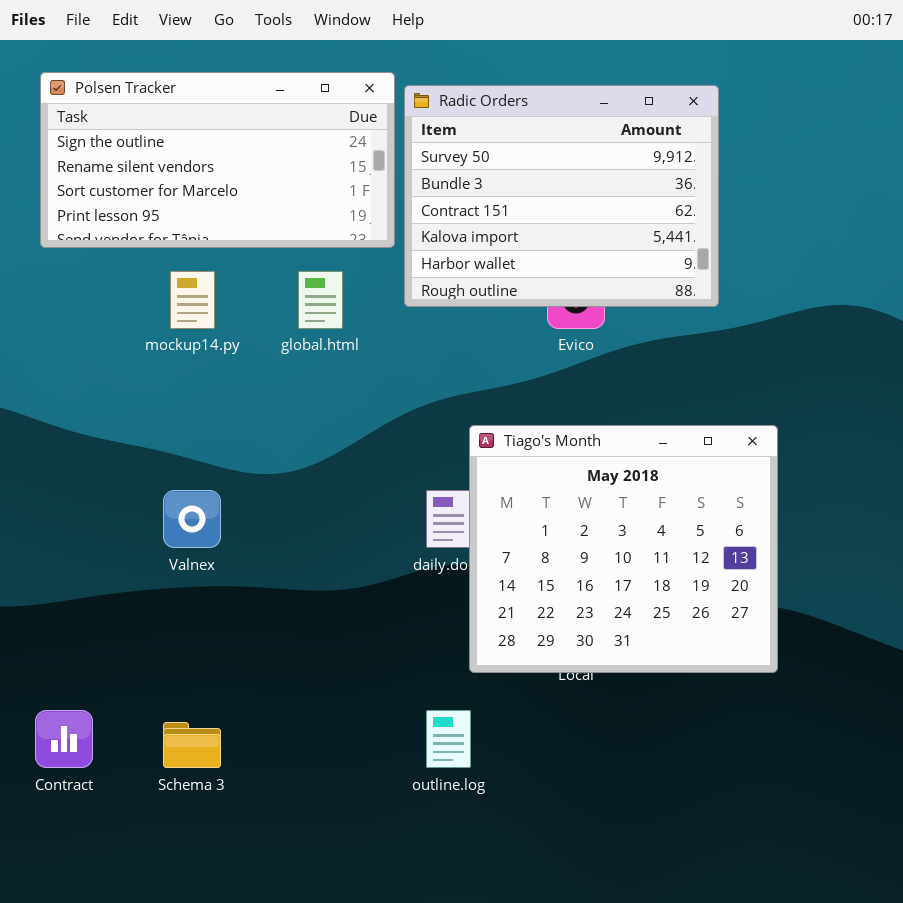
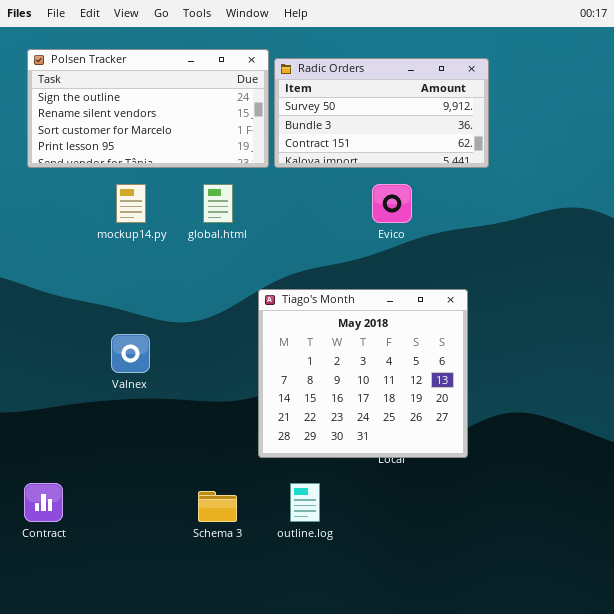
Radic Orders: [404,85,719,307] -> [274,58,489,168], resized
Tiago's Month: [469,425,778,673] -> [258,289,468,458], moved
Schema 3: [163,722,221,768] -> [198,491,237,522], moved

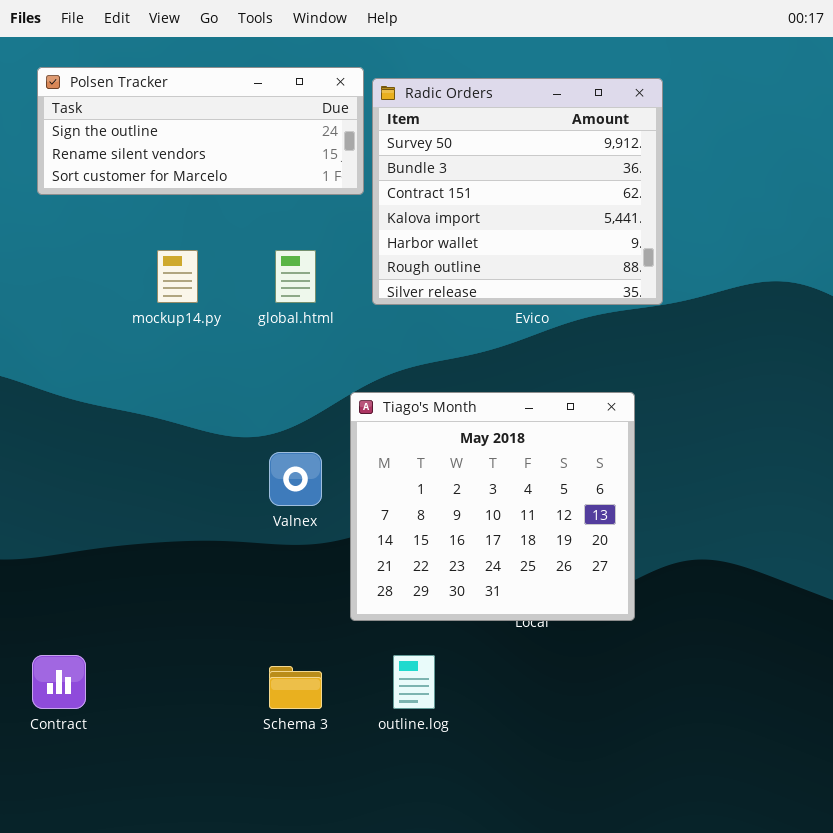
Polsen Tracker: [27,49,269,168] -> [37,67,364,195], resized
Radic Orders: [274,58,489,168] -> [372,78,663,305], resized
Valnex: [111,334,150,373] -> [269,452,322,506], moved

